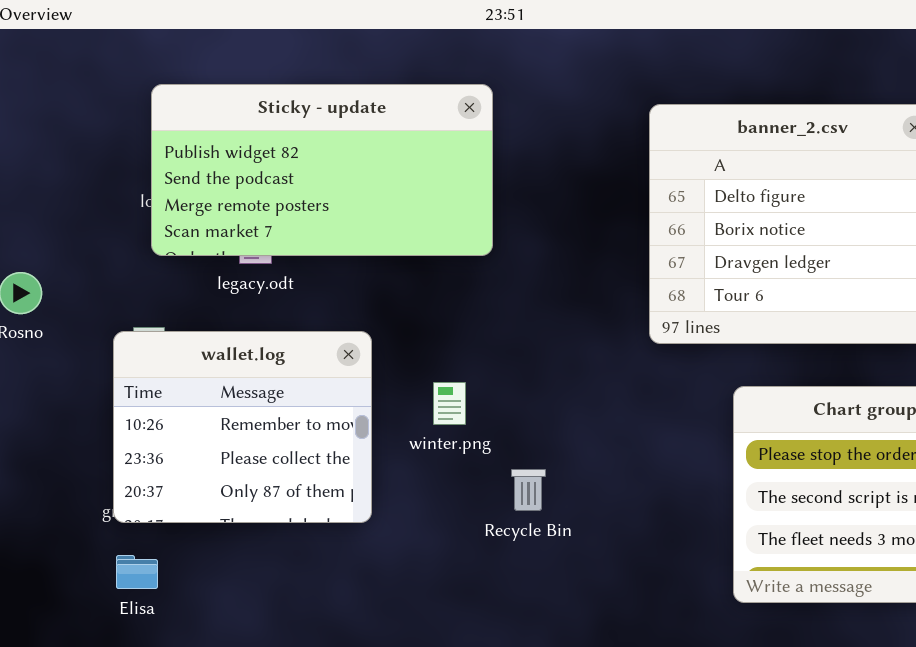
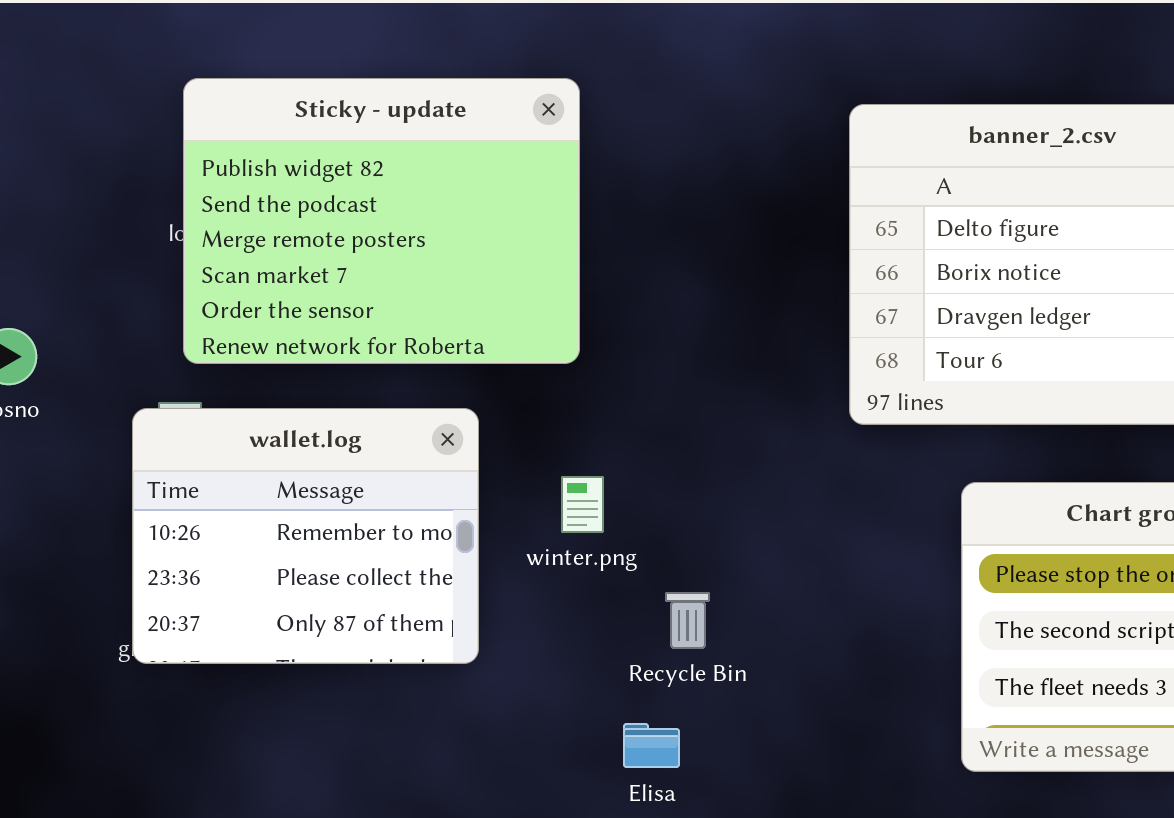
Sticky - update: [151,84,493,256] -> [183,78,580,364], resized
Elisa: [116,555,158,589] -> [623,723,680,768], moved

